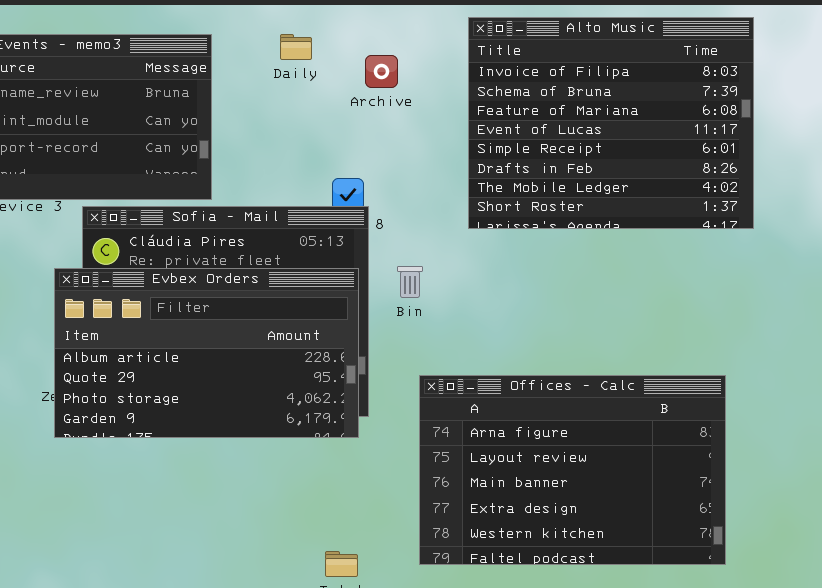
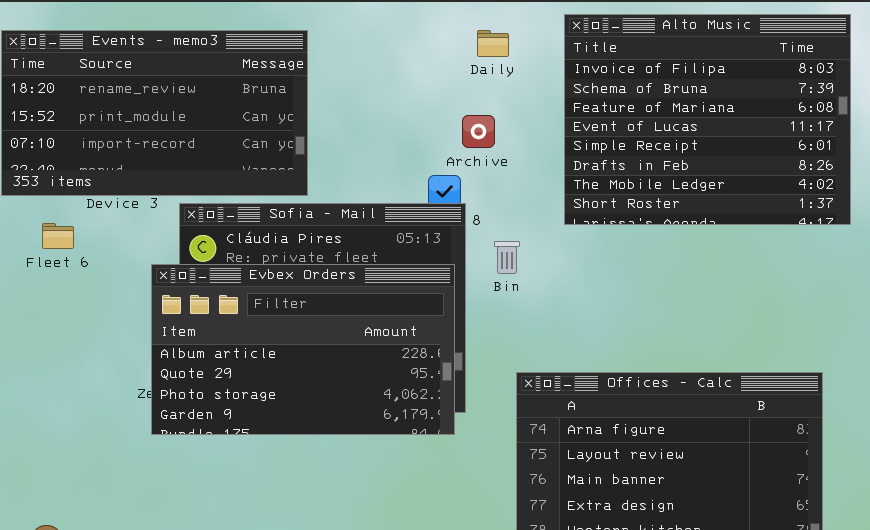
Daily: [280,34,312,60] -> [477,30,509,57], moved
Archive: [365,55,398,88] -> [462,115,495,148], moved
Bin: [397,266,423,298] -> [494,241,520,274], moved

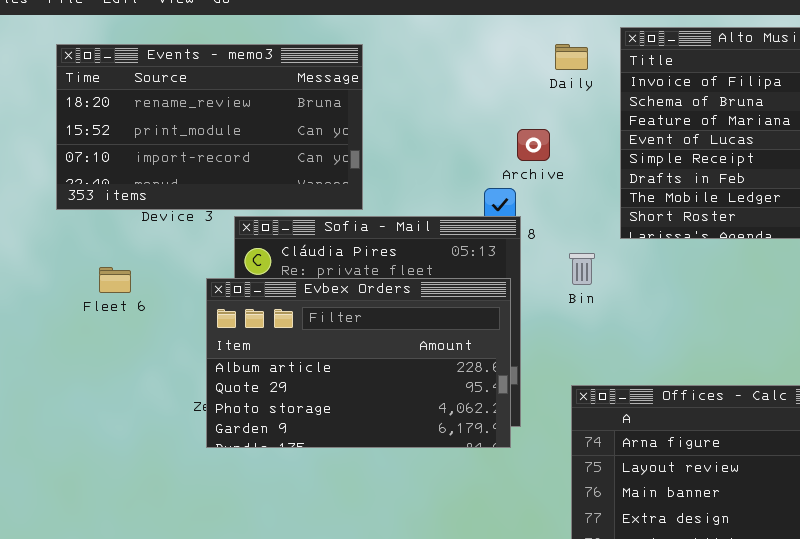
Daily: [477,30,509,57] -> [555,44,588,70], moved
Fleet 6: [42,223,74,249] -> [99,267,131,293], moved
Bin: [494,241,520,274] -> [569,253,595,285], moved

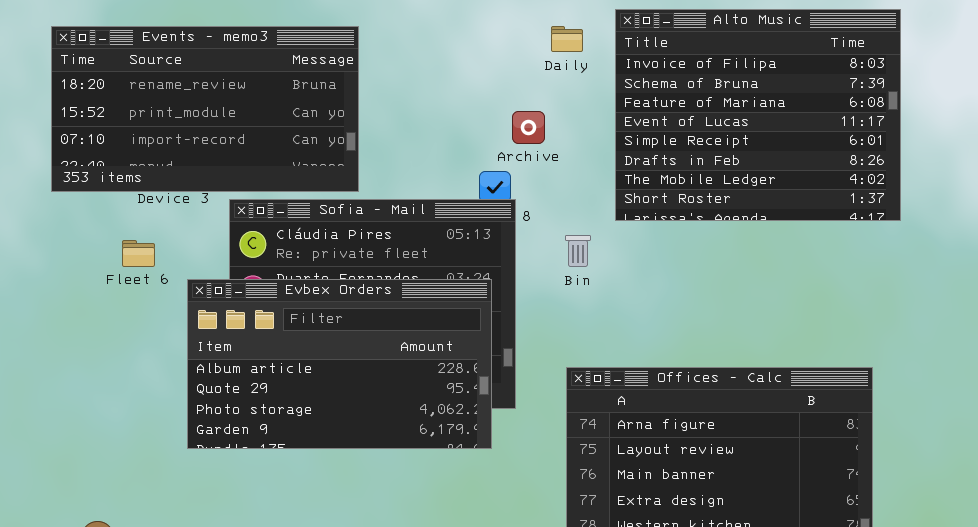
Fleet 6: [99,267,131,293] -> [122,240,155,267], moved
Evbex Orders: [206,278,511,448] -> [187,279,492,449], moved

